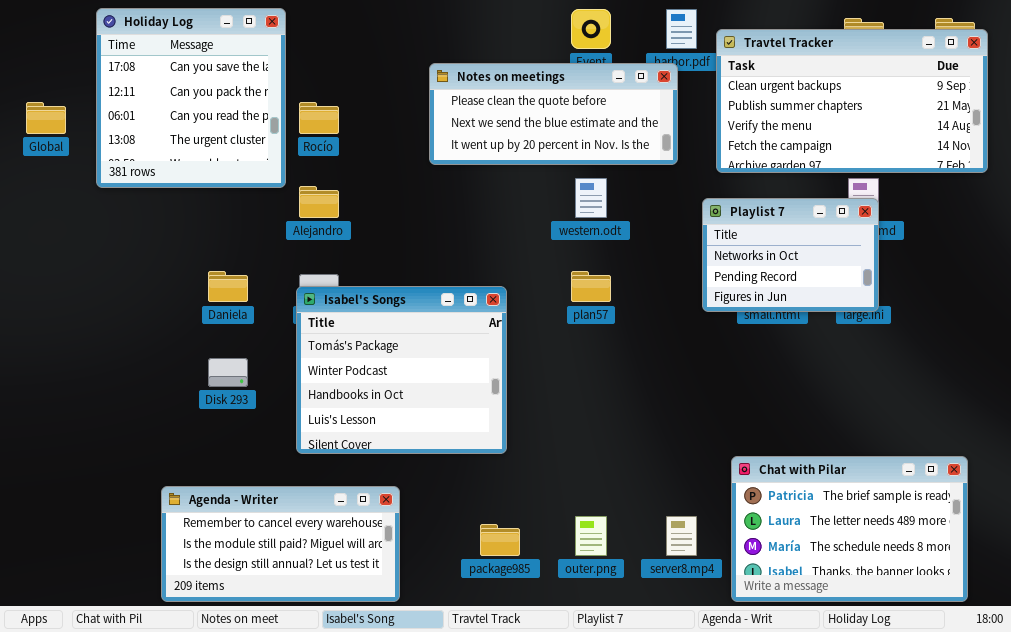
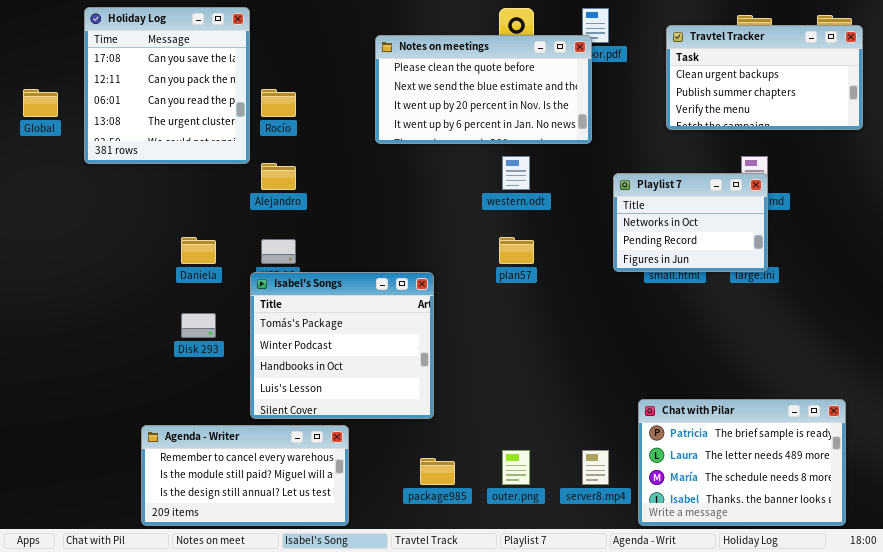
Travtel Tracker: [716,29,988,173] -> [666,25,863,130], resized
Notes on meetings: [429,63,678,165] -> [375,35,592,144], resized
Isabel's Songs: [296,286,507,454] -> [250,272,434,419], moved

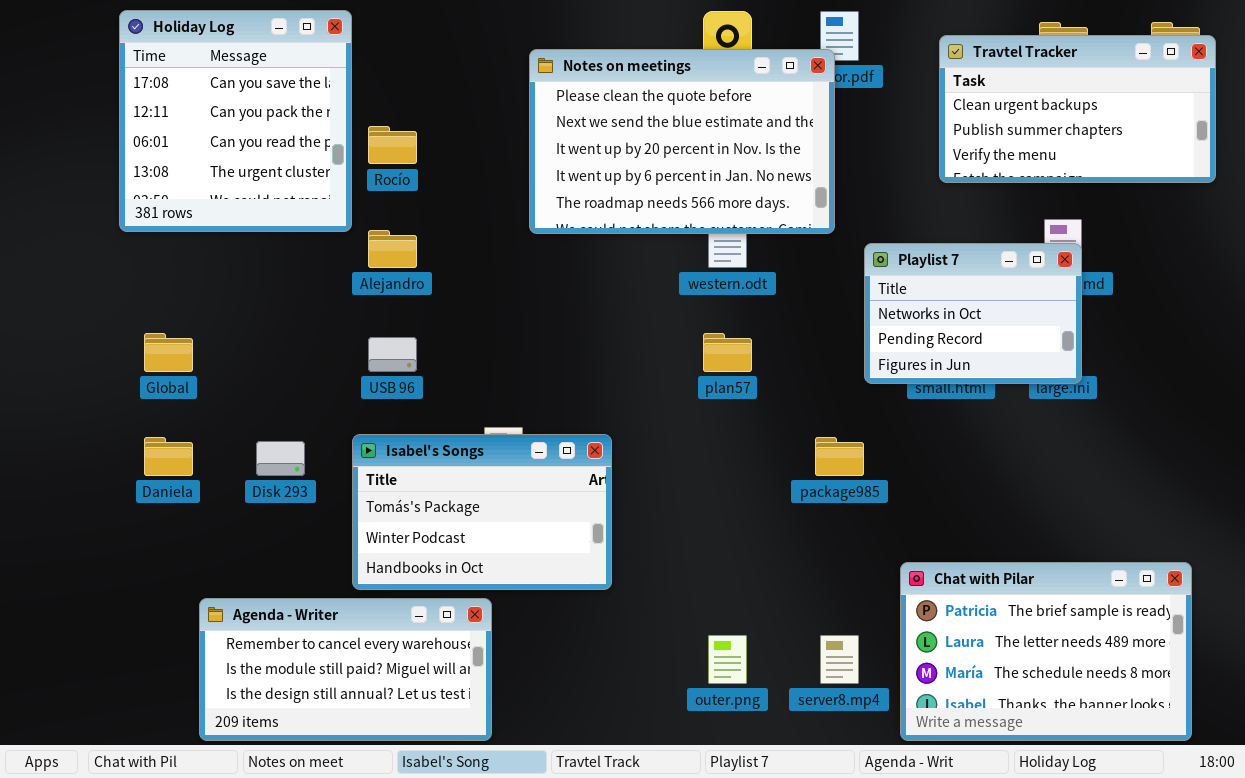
Notes on meetings: [375,35,592,144] -> [529,49,835,234], resized
Global: [23,89,58,117] -> [144,333,193,372], moved
Daniela: [181,237,216,264] -> [144,437,193,476], moved
Isabel's Songs: [250,272,434,419] -> [352,434,612,590], resized
package985: [420,458,455,485] -> [815,437,864,476], moved

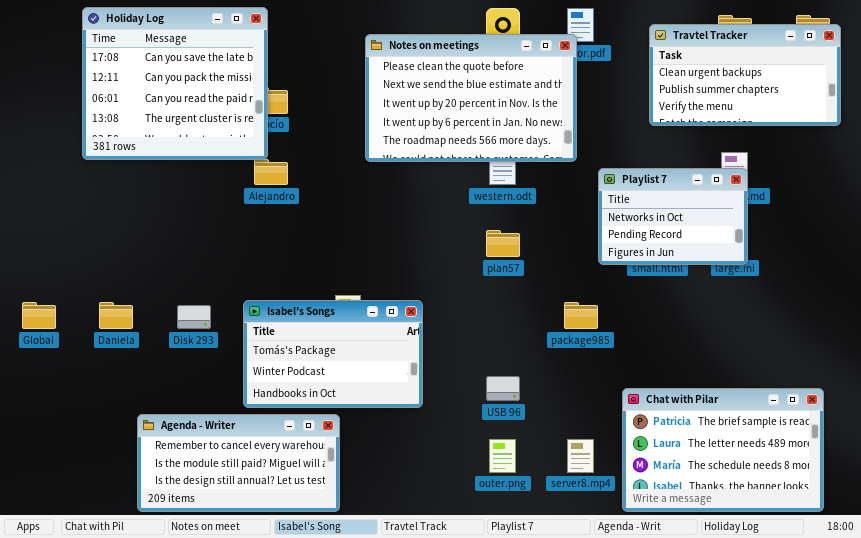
Holiday Log: [119,10,352,232] -> [82,7,268,160], resized
Global: [144,333,193,372] -> [22,302,56,329], moved
USB 96: [368,337,417,372] -> [486,376,520,401], moved

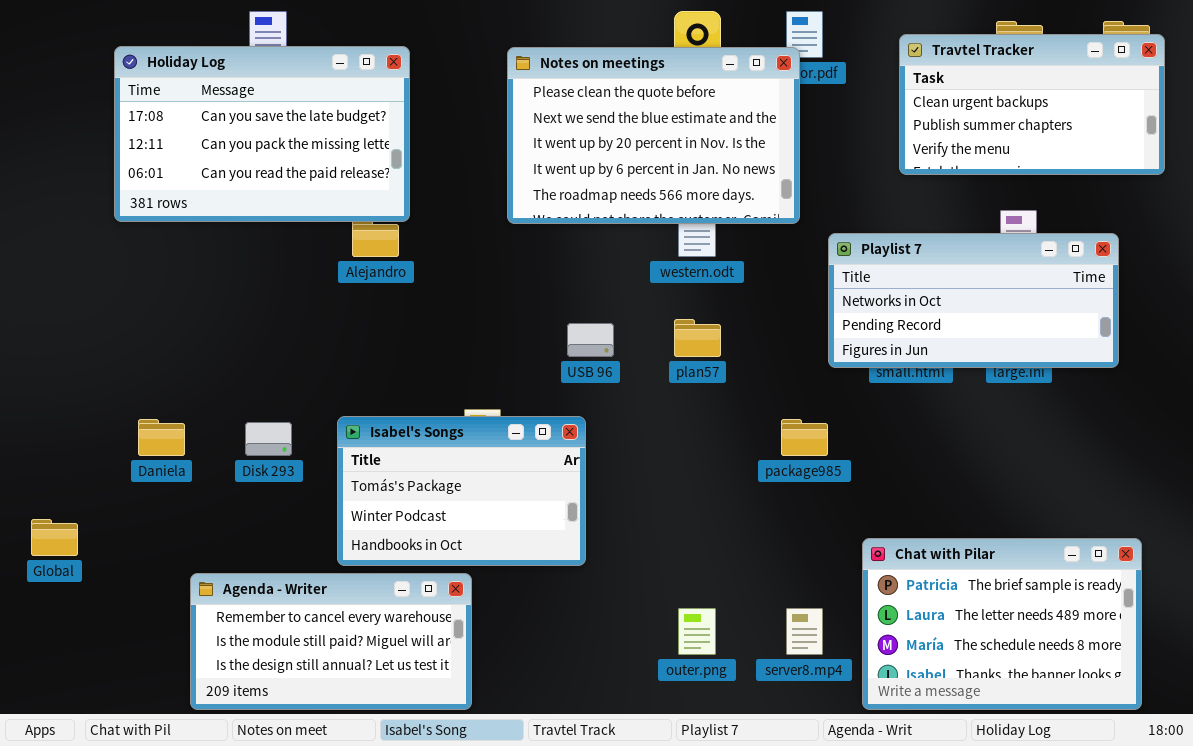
Holiday Log: [82,7,268,160] -> [114,46,410,222], resized
Playlist 7: [598,168,748,265] -> [828,233,1119,368], resized
Global: [22,302,56,329] -> [31,519,78,556], moved
USB 96: [486,376,520,401] -> [567,323,614,357], moved

